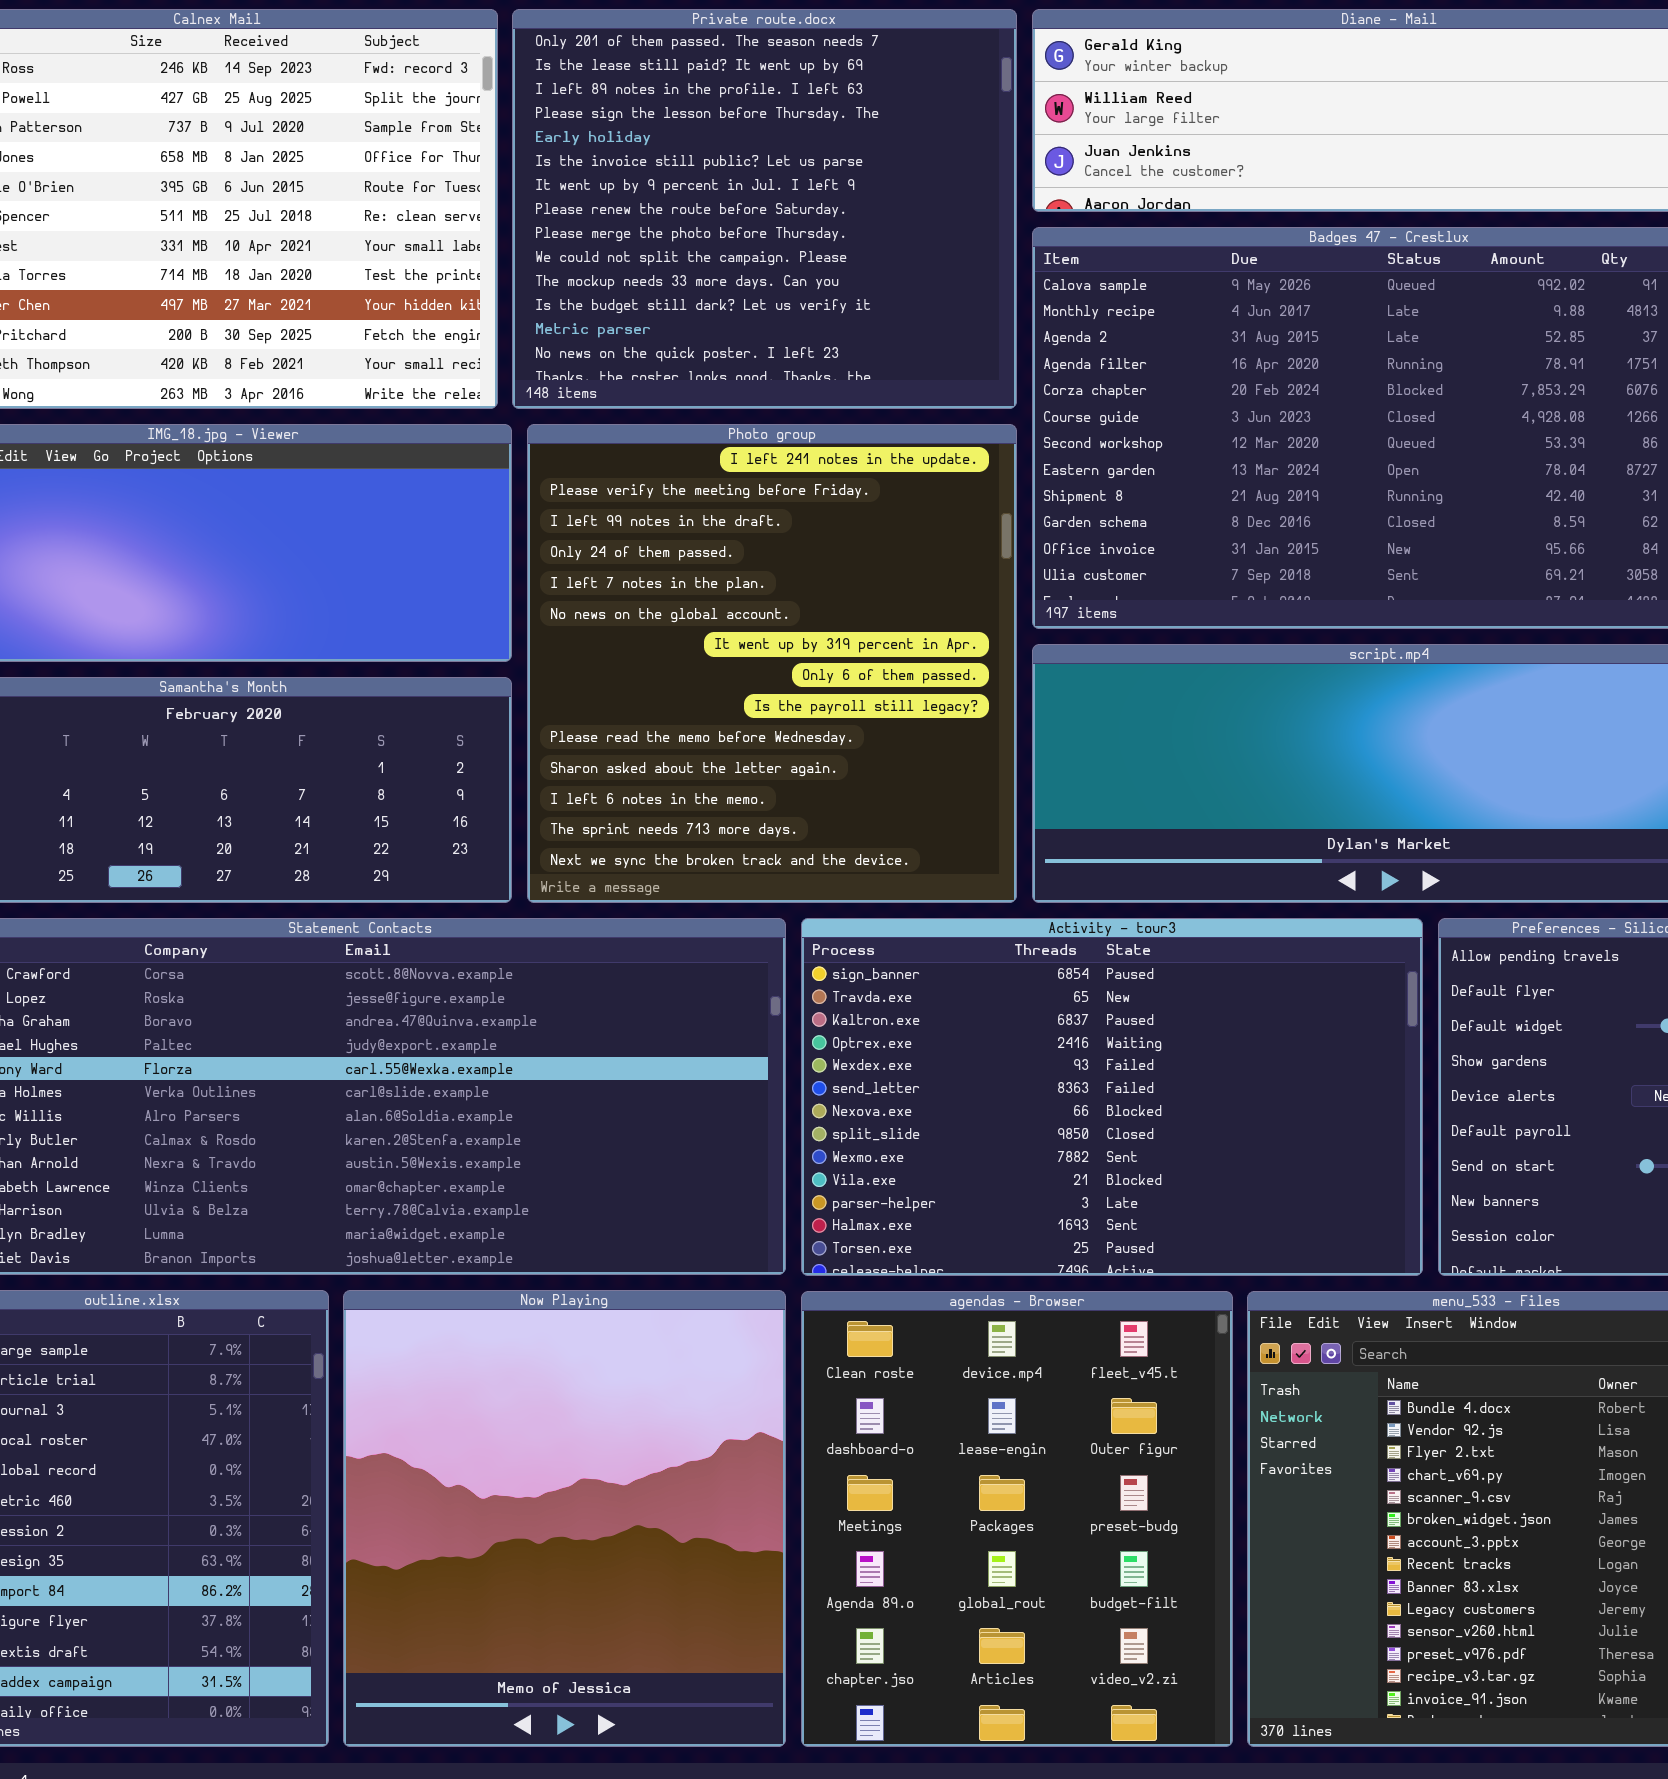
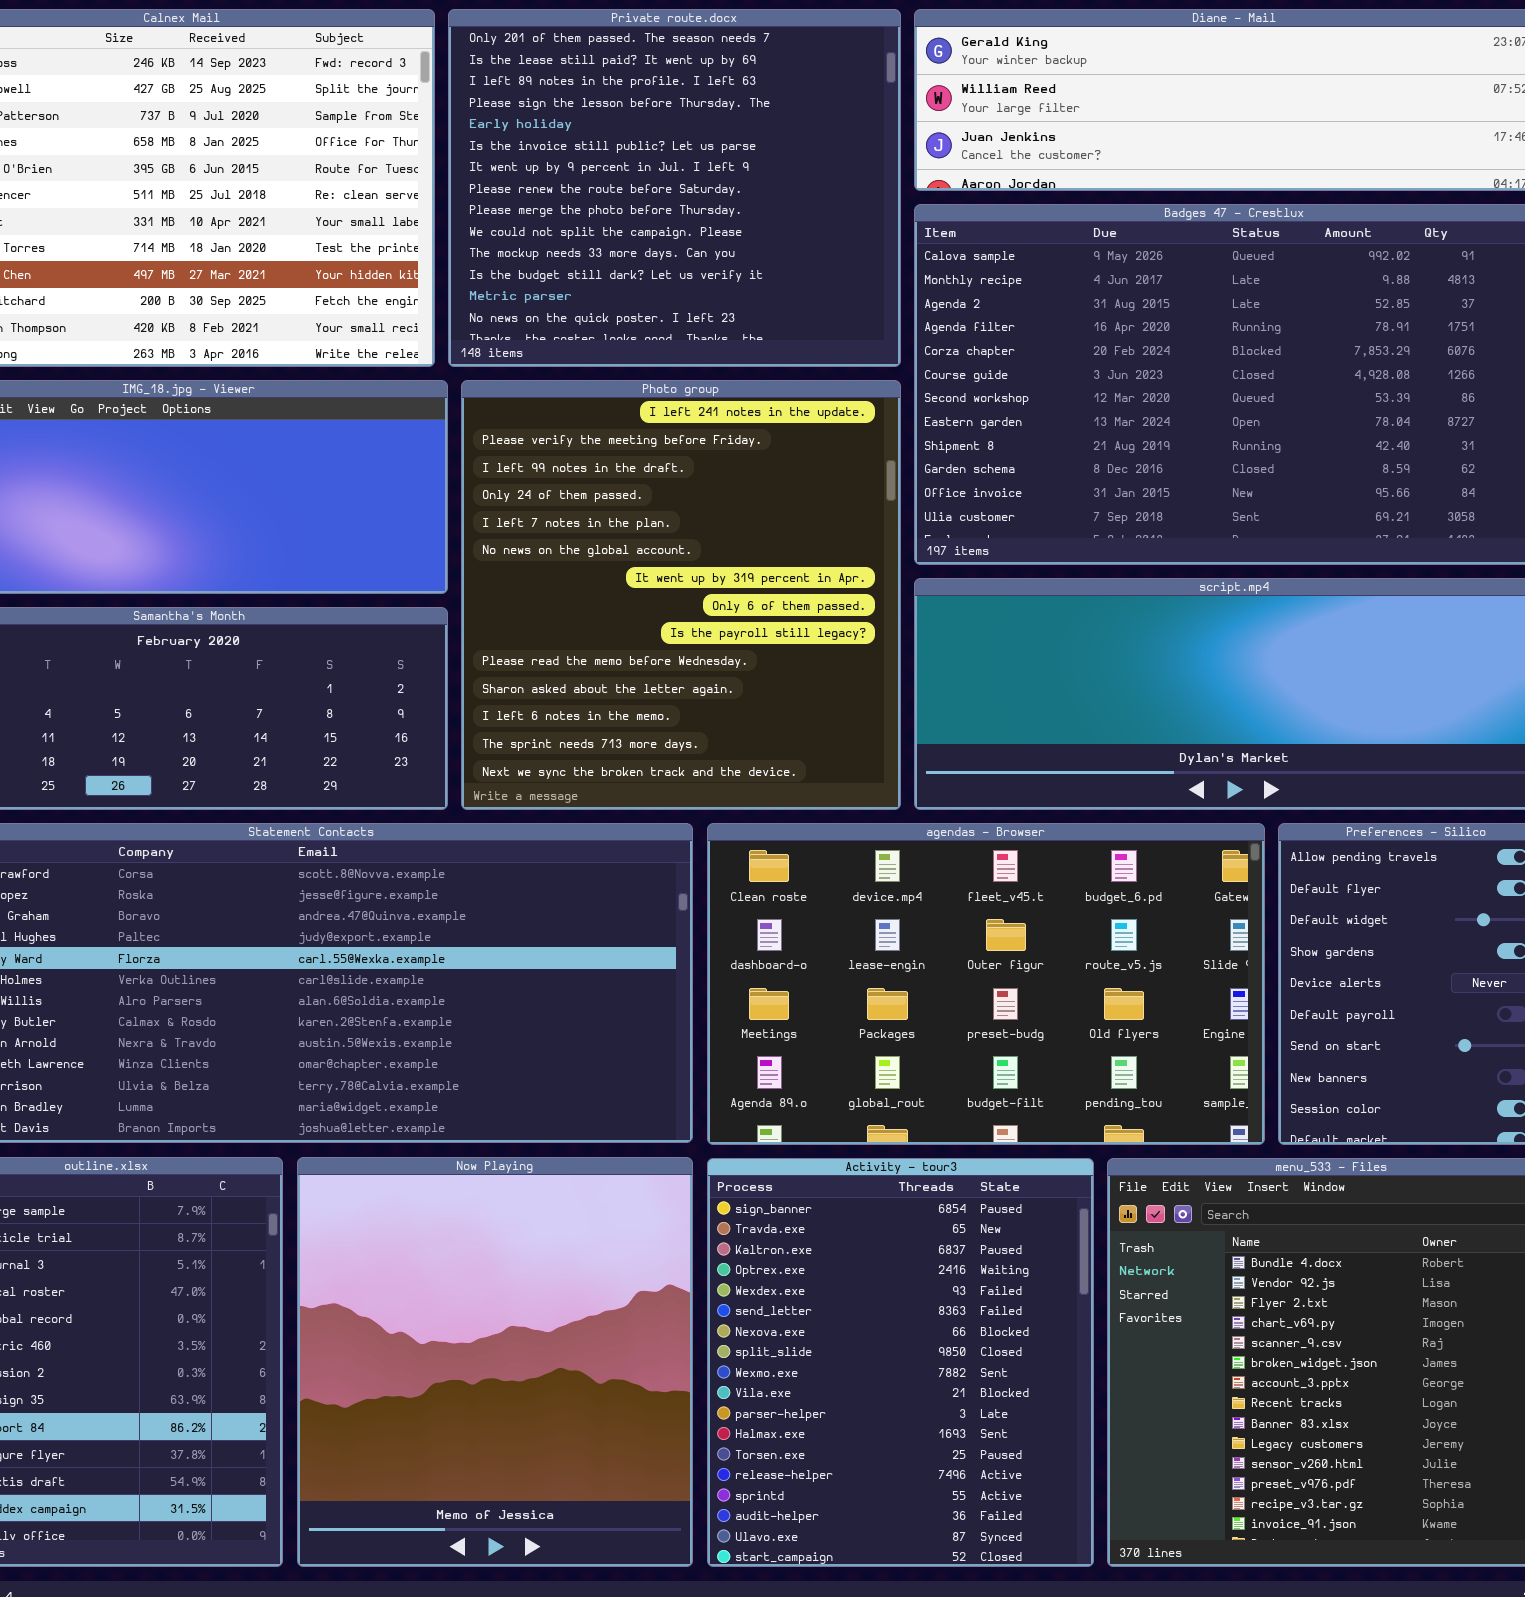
Activity - tour3: [801,918,1423,1276] -> [707,1158,1094,1567], moved, resized
agendas - Browser: [801,1291,1233,1747] -> [707,823,1265,1145], moved, resized

